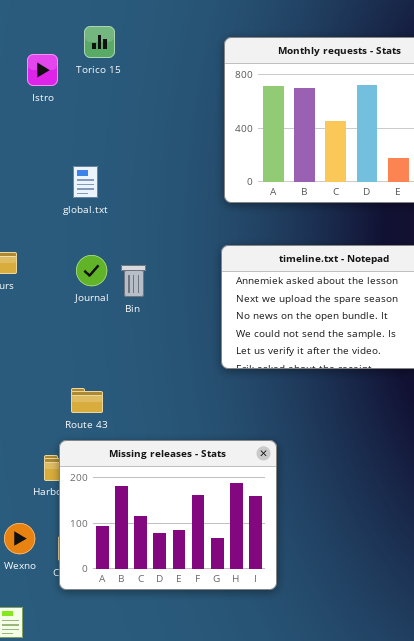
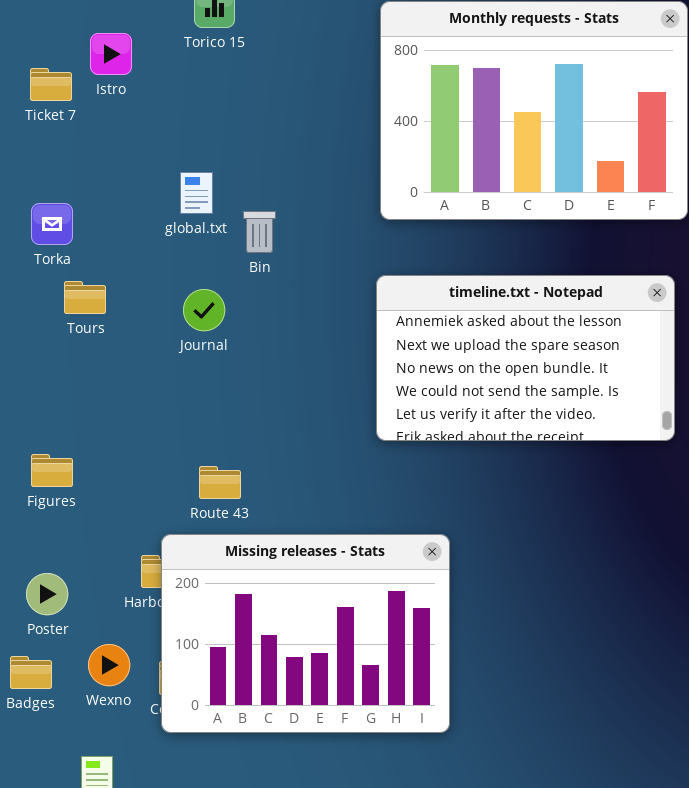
Istro: [27,54,58,86] -> [90,33,132,75], moved
Bin: [121,265,146,297] -> [243,211,276,253], moved
Route 43: [71,388,103,413] -> [199,466,241,499], moved

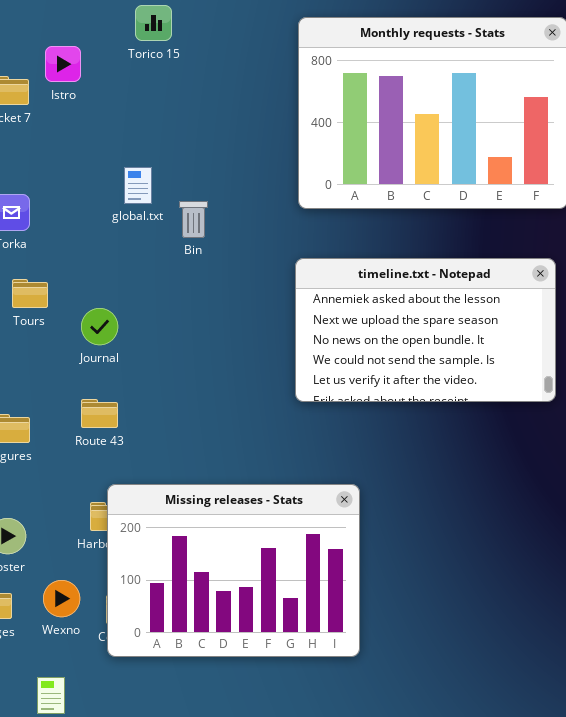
Tours: [64,281,106,314] -> [12,279,48,308], moved
Journal: [183,289,225,331] -> [81,308,118,345], moved
Route 43: [199,466,241,499] -> [81,399,118,428], moved

